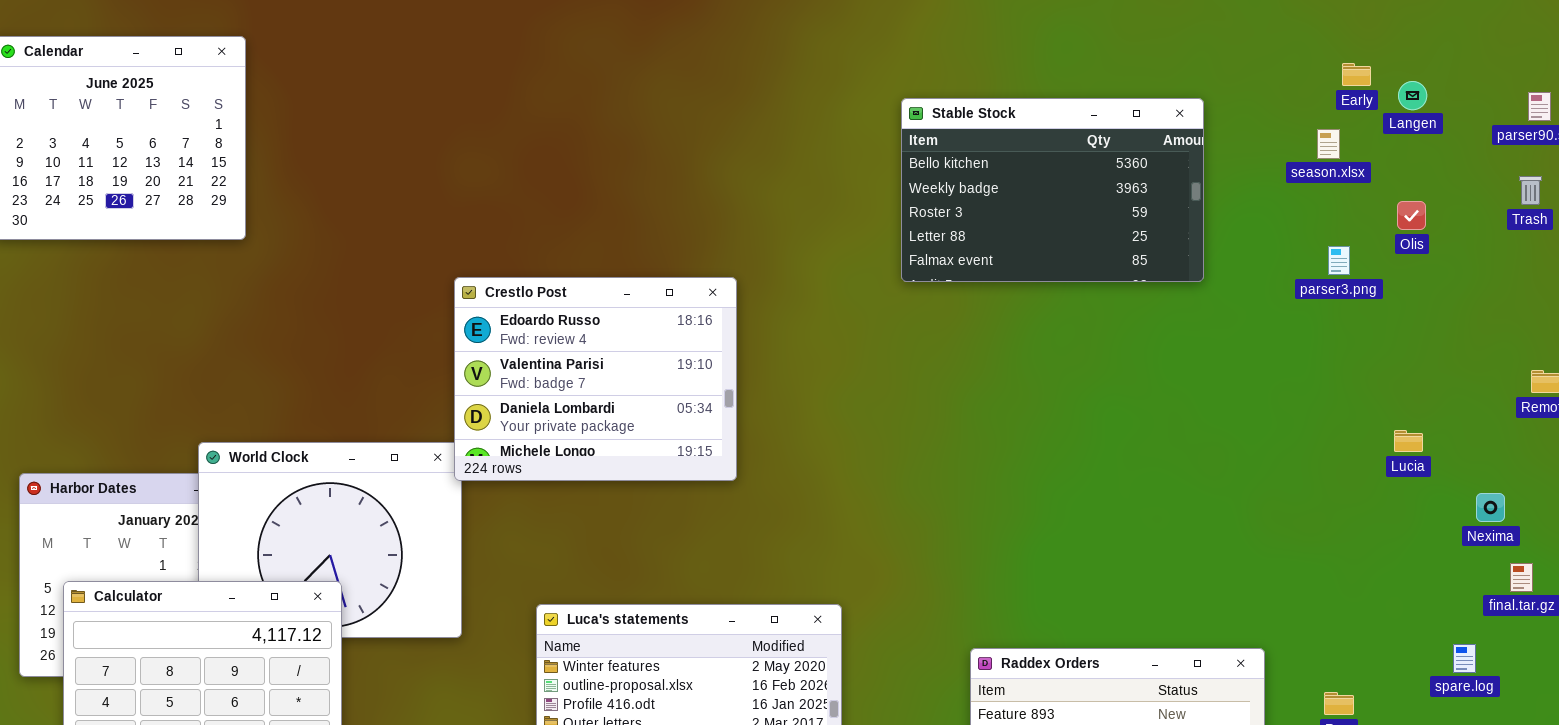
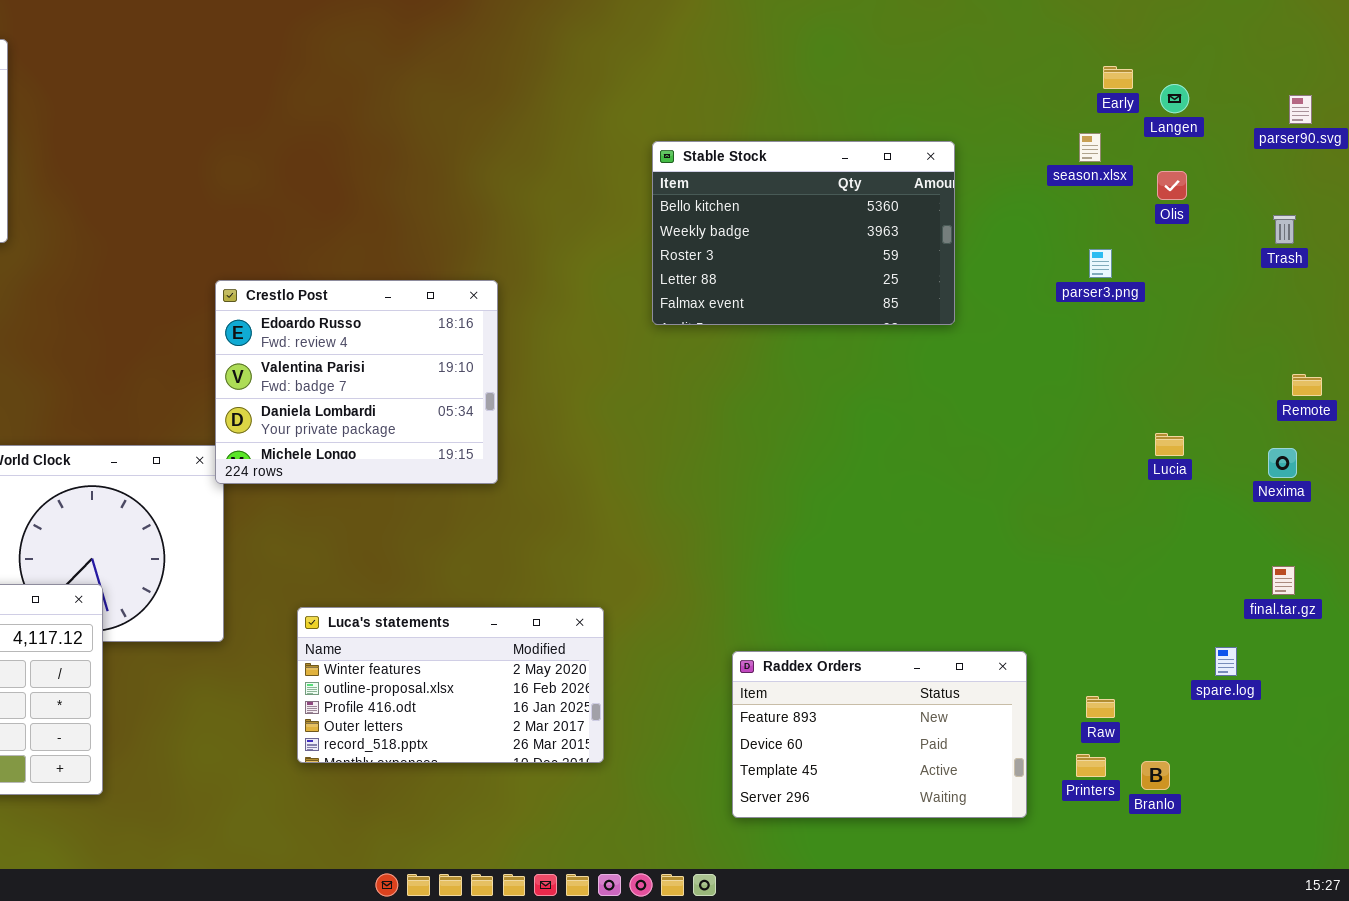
Stable Stock: [901,98,1204,282] -> [652,141,955,325], moved
Trash: [1519,176,1542,205] -> [1273,215,1296,244], moved
Olis: [1397,201,1426,230] -> [1157,171,1187,200], moved
Nexima: [1476,493,1505,522] -> [1268,448,1297,478], moved

